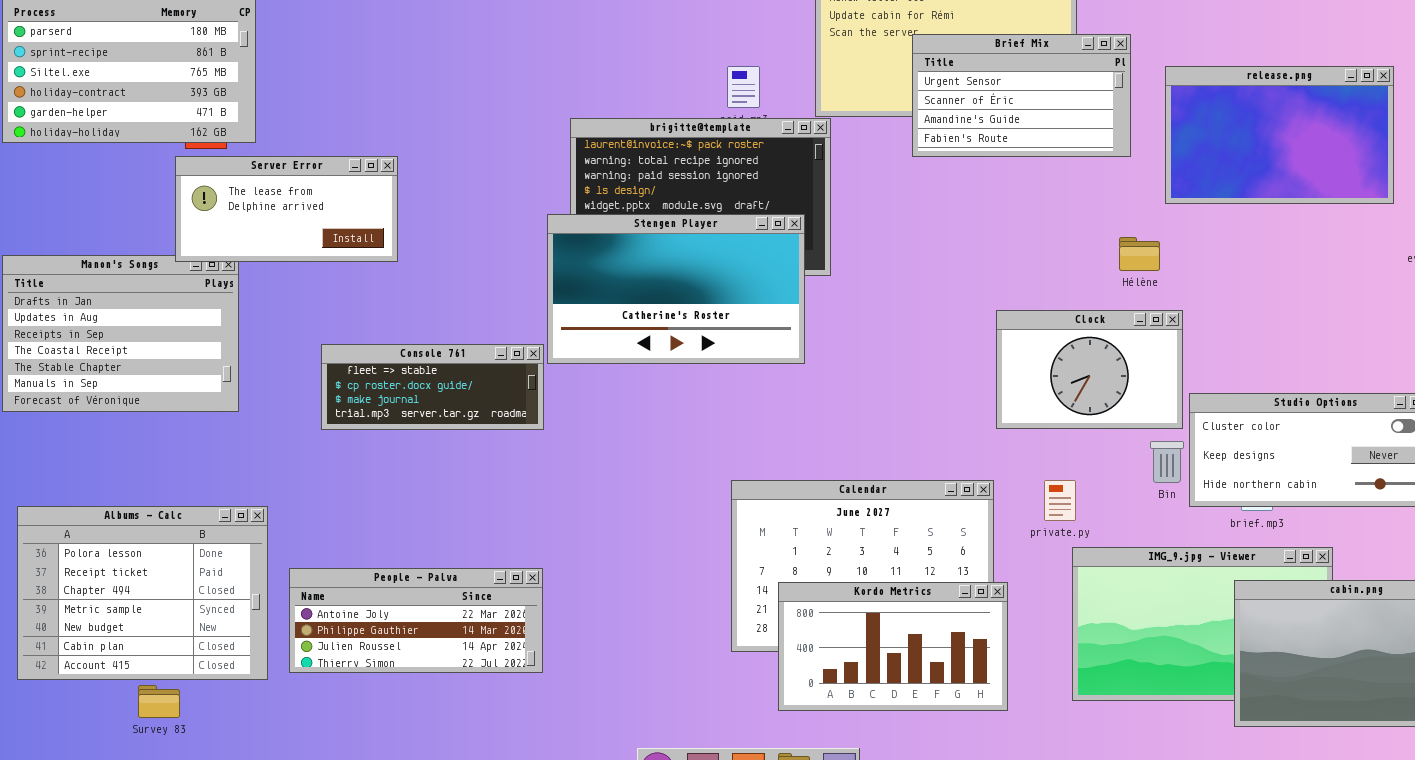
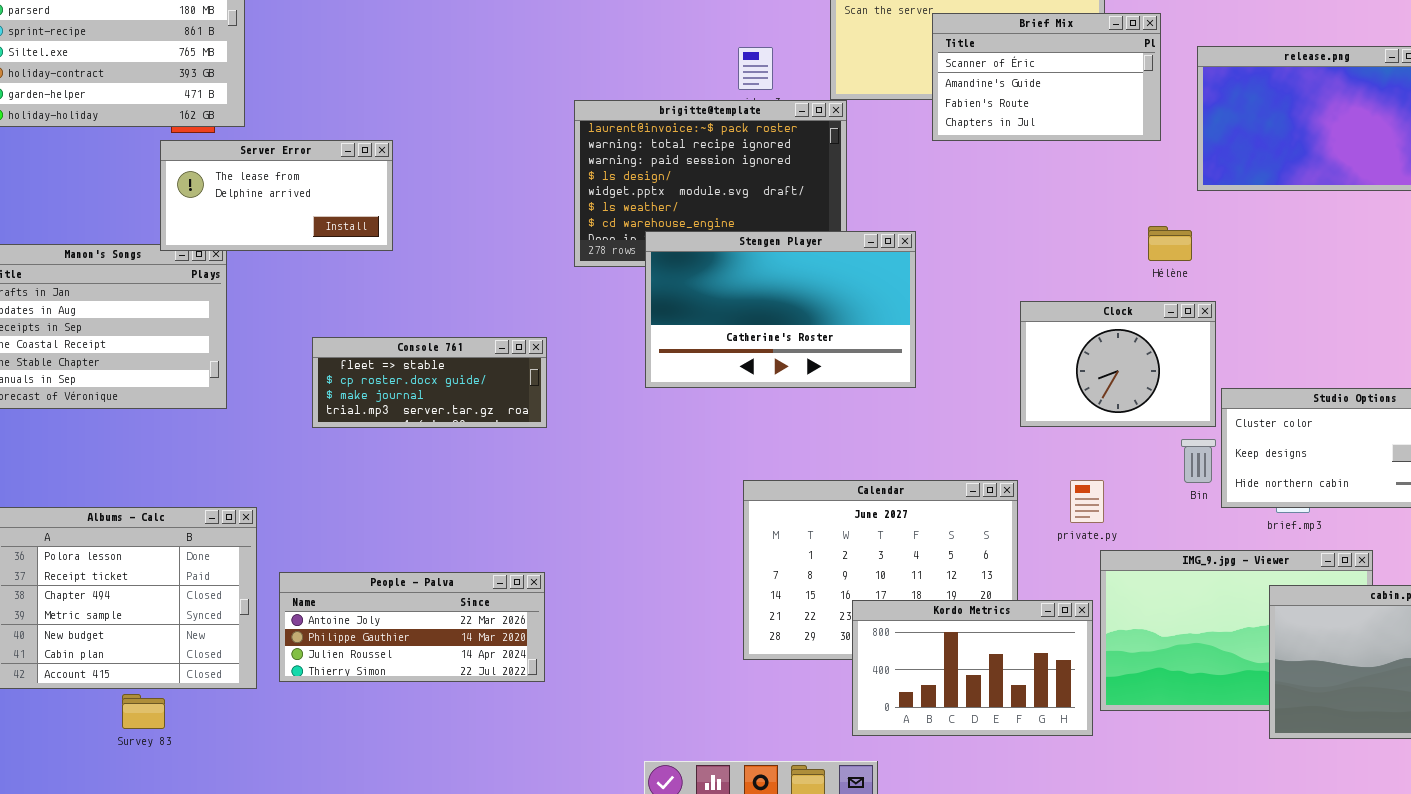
Brief Mix: [912,34,1131,157] -> [932,13,1161,141], scrolled down 1 row
Stengen Player: [547,214,805,364] -> [645,231,916,388], moved
Kordo Metrics: [778,582,1008,711] -> [852,600,1093,736], moved

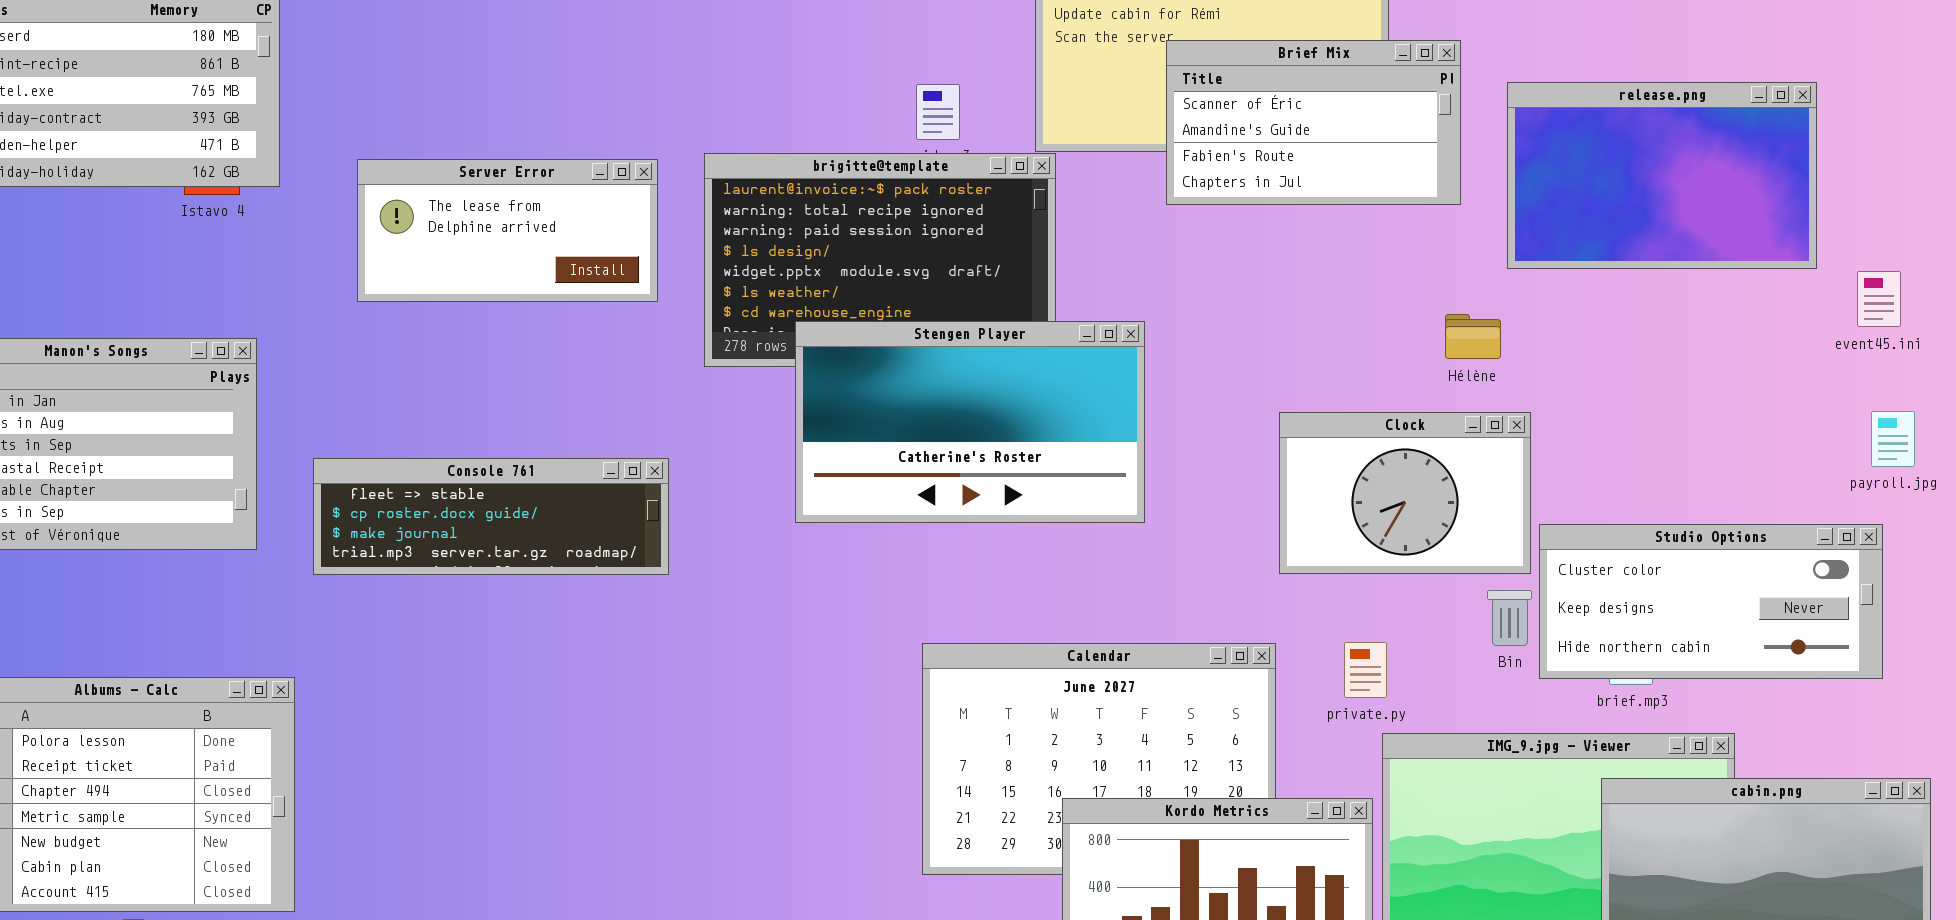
Server Error: [160,140,393,251] -> [357,159,658,302], moved
Console 761: [312,337,547,428] -> [313,458,669,575], resized
People - Palva: [279,572,545,682] -> none, closed

